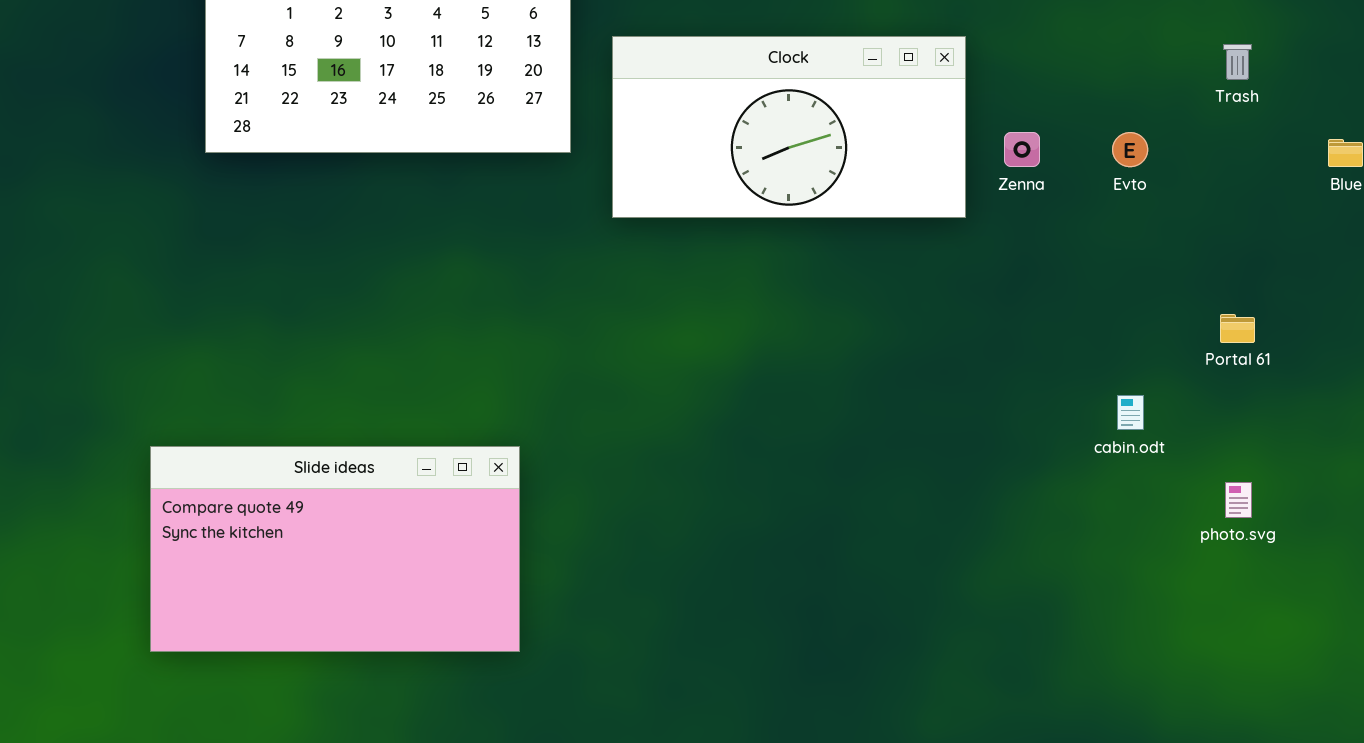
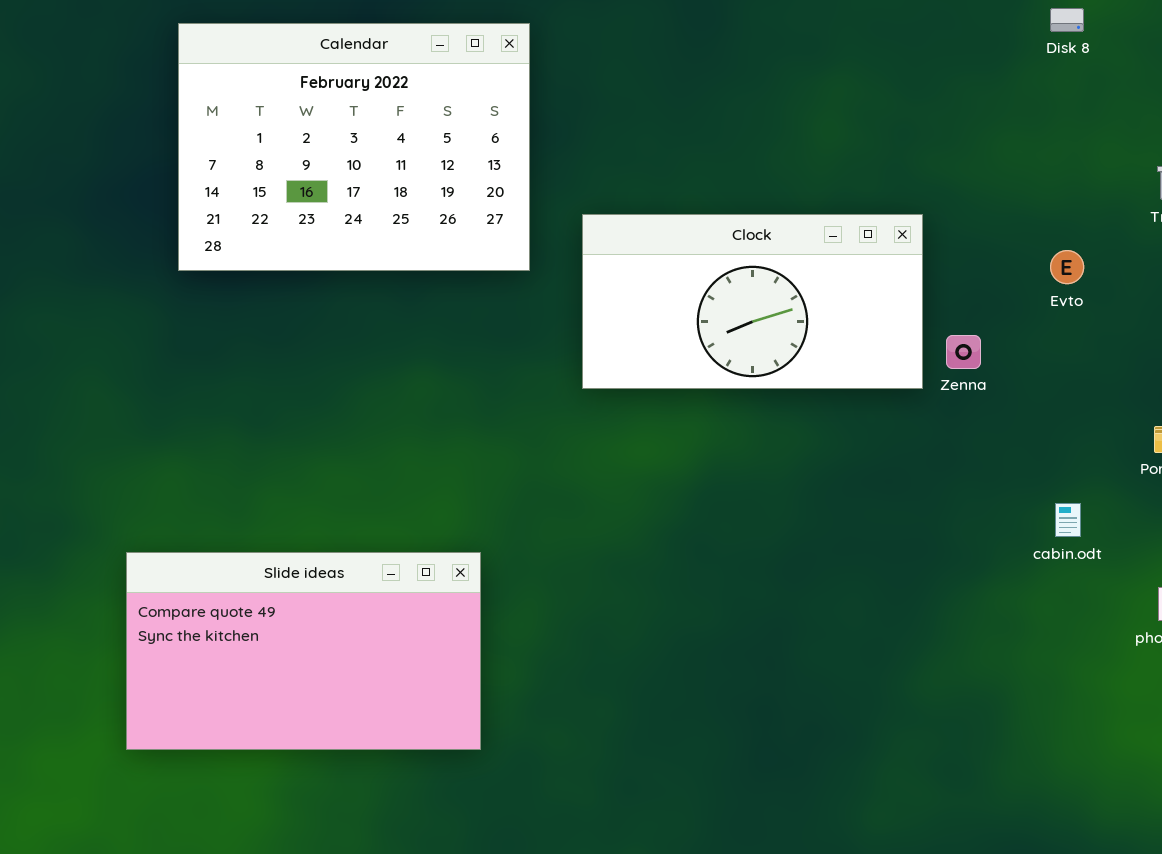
Clock: [612,36,966,218] -> [582,214,923,389], moved
Zenna: [1004,132,1040,167] -> [946,335,981,369], moved

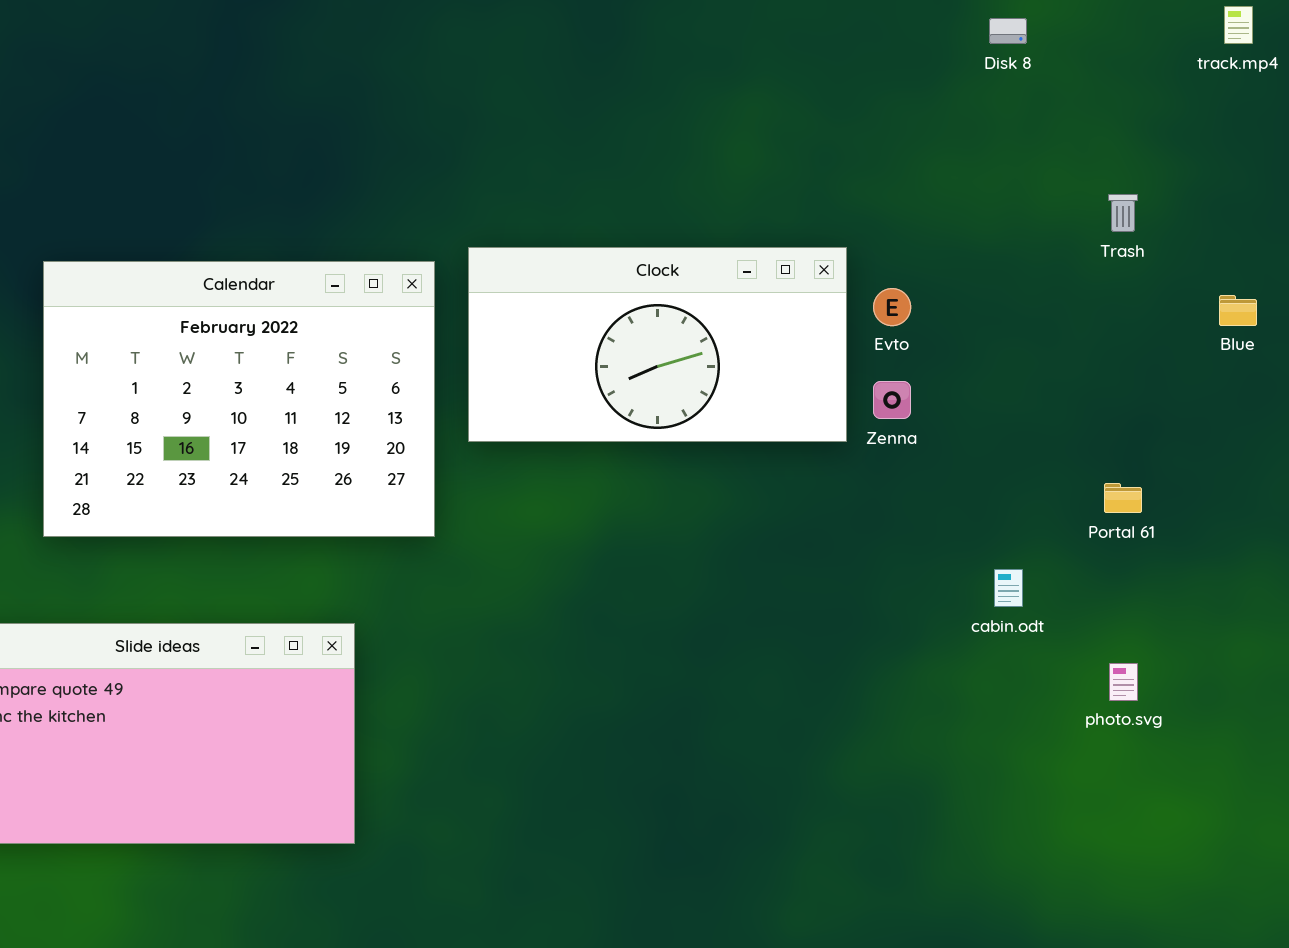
Calendar: [178,23,530,271] -> [43,261,435,537], moved
Evto: [1050,250,1084,284] -> [873,288,911,326], moved

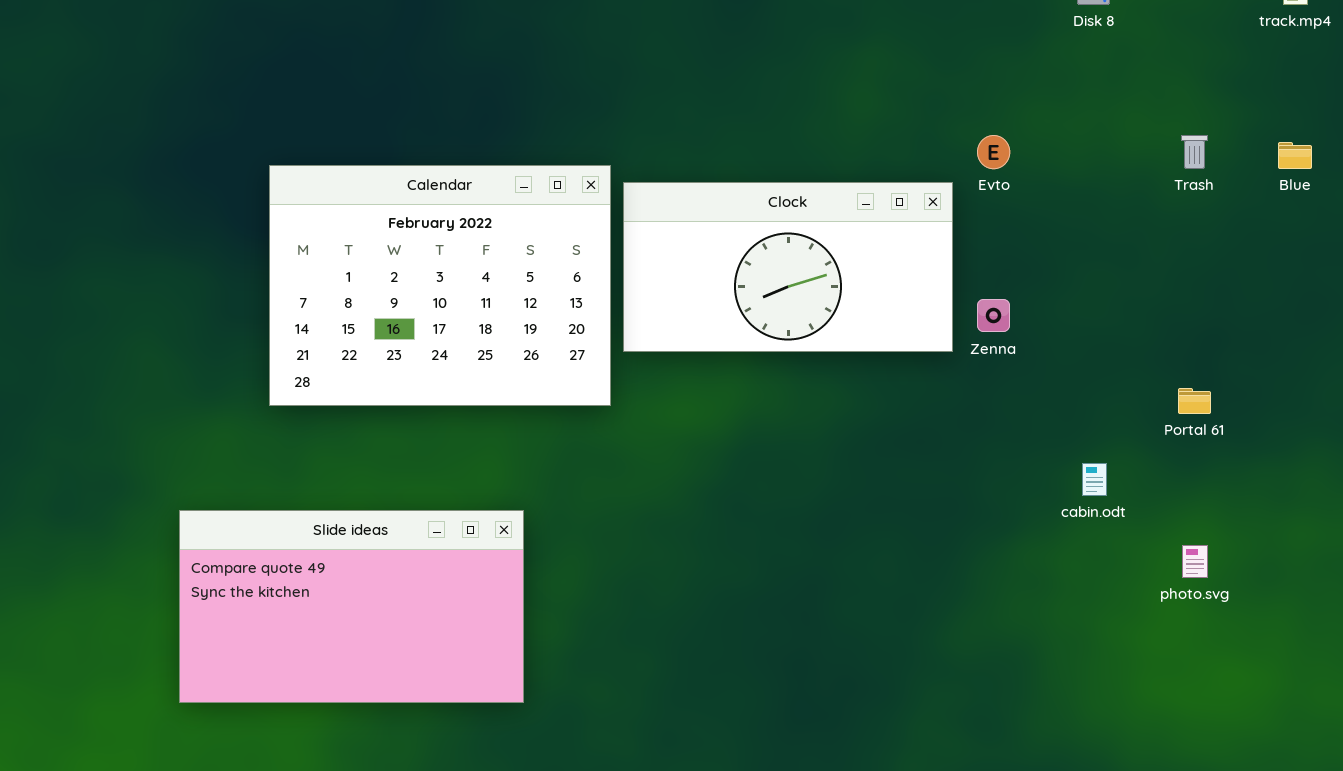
Calendar: [43,261,435,537] -> [269,165,611,406], moved
Evto: [873,288,911,326] -> [977,135,1010,169], moved
Blue: [1219,295,1257,326] -> [1278,142,1312,169], moved

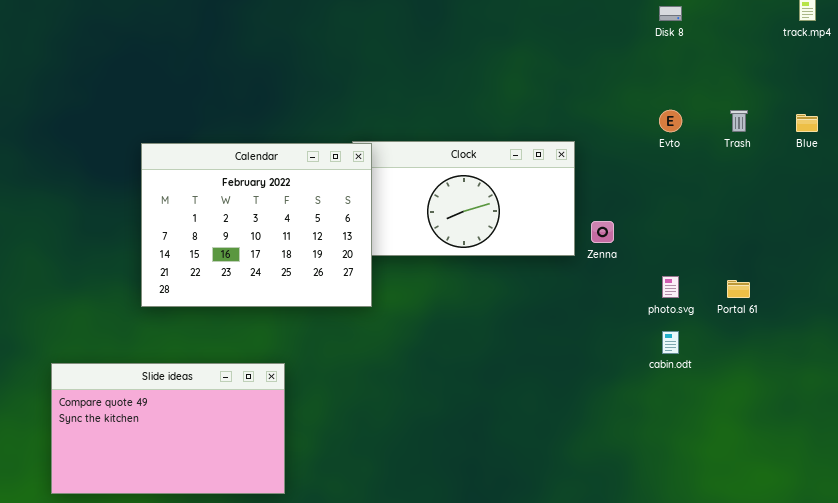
Evto: [977,135,1010,169] -> [659,110,682,132], moved
Calendar: [269,165,611,406] -> [141,143,372,307], moved
photo.svg: [1182,545,1208,578] -> [662,276,679,298], moved

